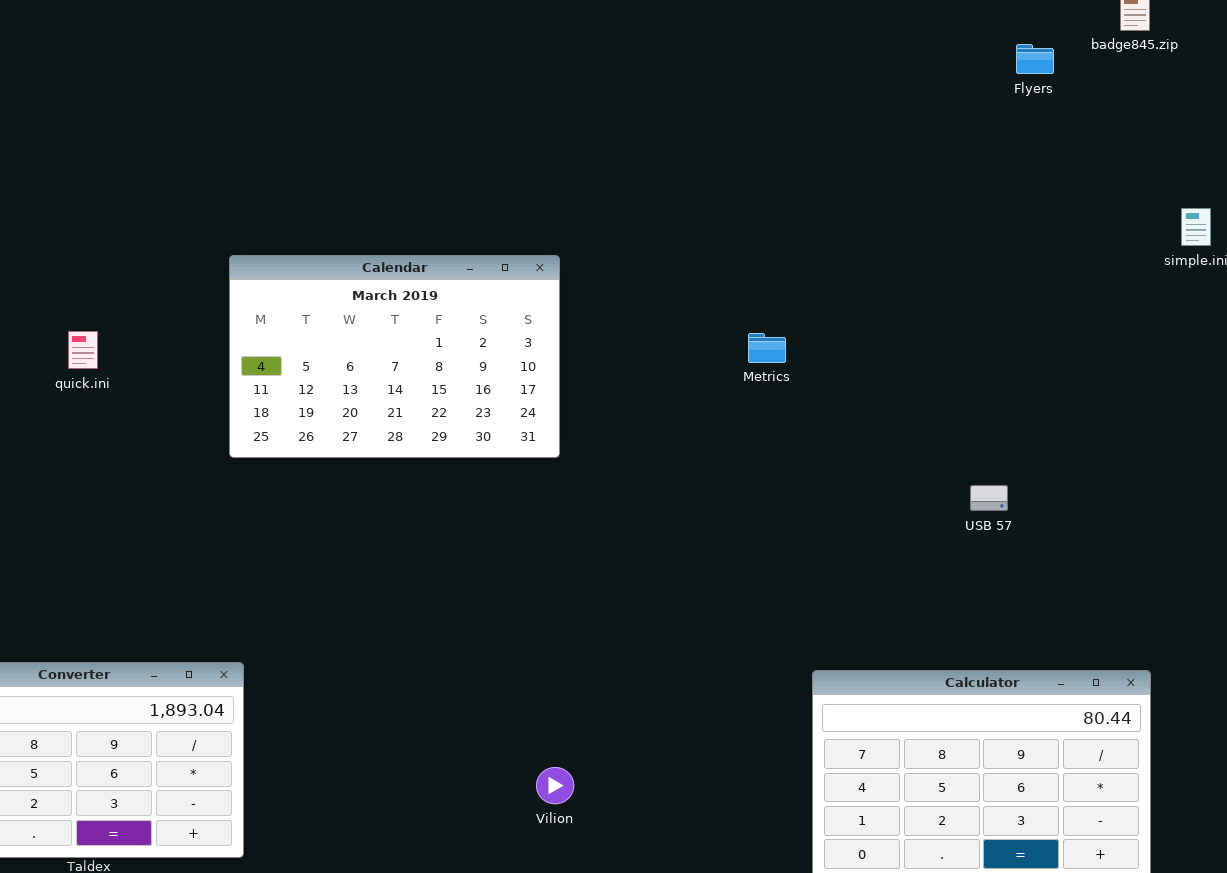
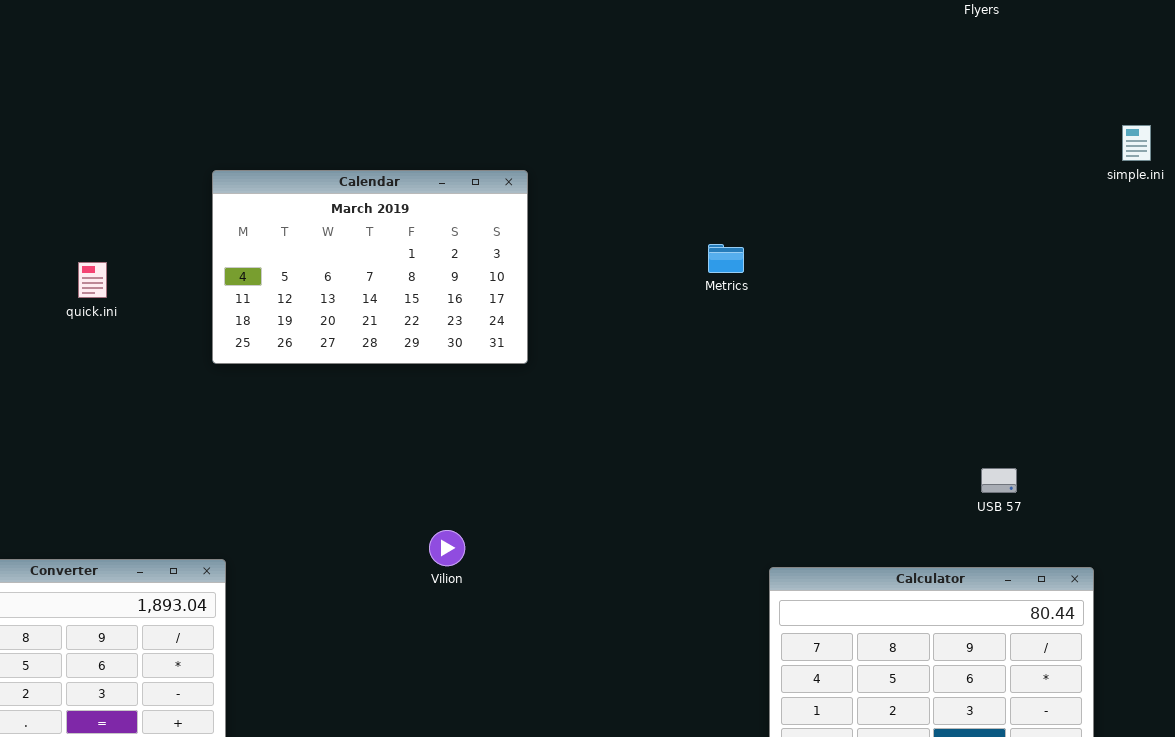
quick.ini: [68,331,98,369] -> [78,262,107,298], moved
USB 57: [970,485,1008,511] -> [981,468,1017,493], moved
Vilion: [536,767,574,804] -> [429,530,465,566], moved

